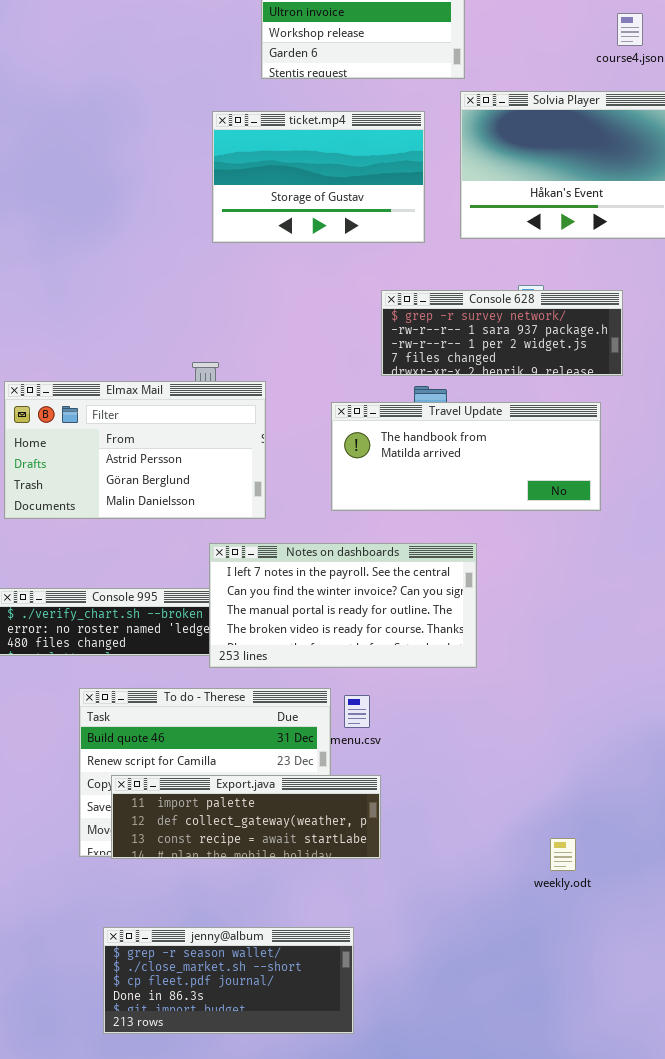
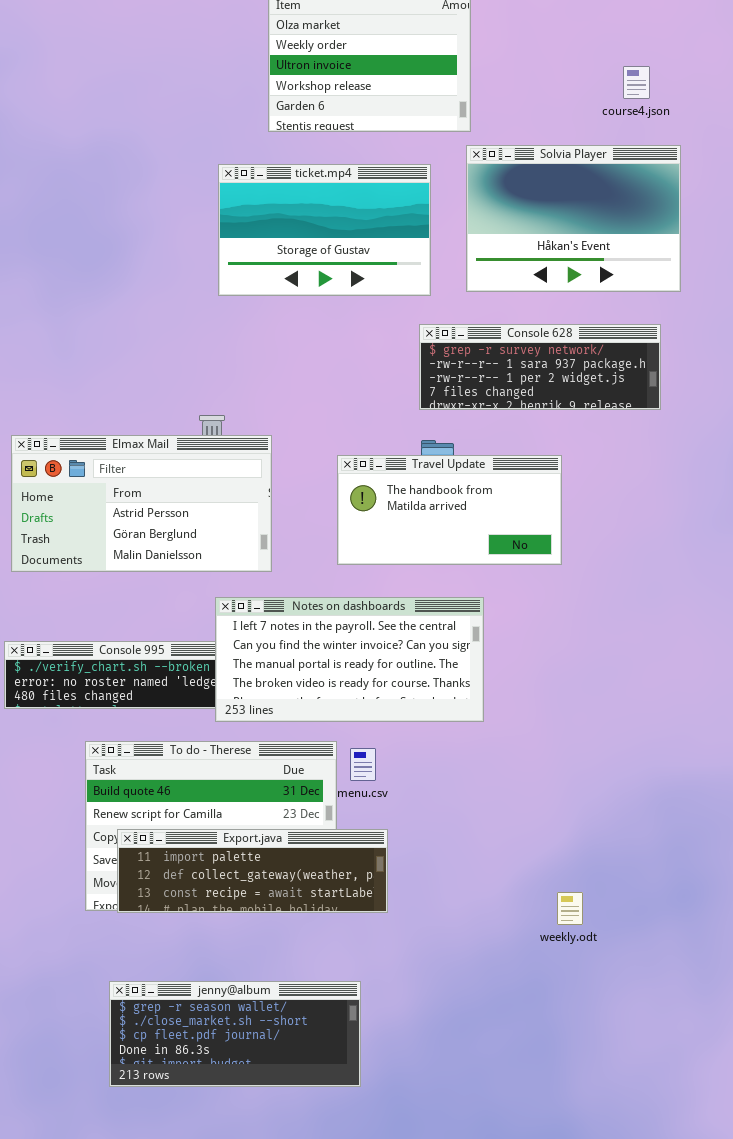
Console 628: [381,290,623,376] -> [419,324,661,410], moved
Travel Update: [331,402,601,511] -> [337,455,562,565], resized

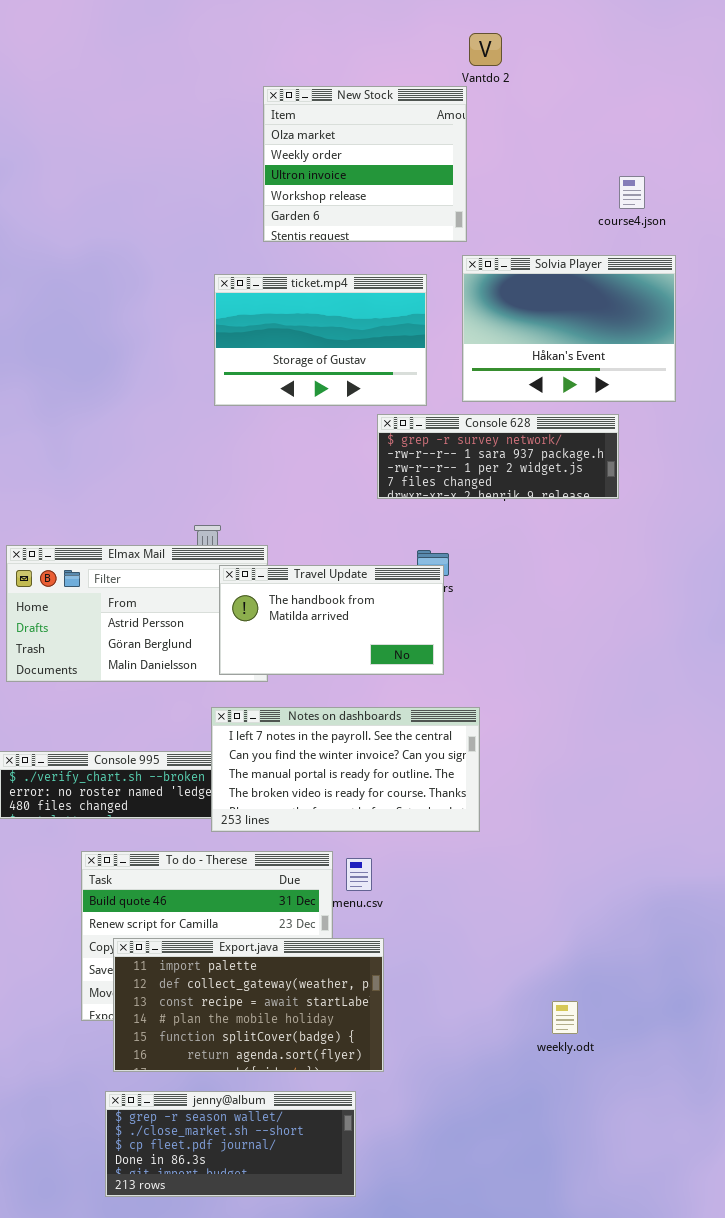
Console 628: [419,324,661,410] -> [377,414,619,499], moved
Travel Update: [337,455,562,565] -> [219,565,444,675], moved
Export.java: [117,829,388,913] -> [113,938,384,1072], resized

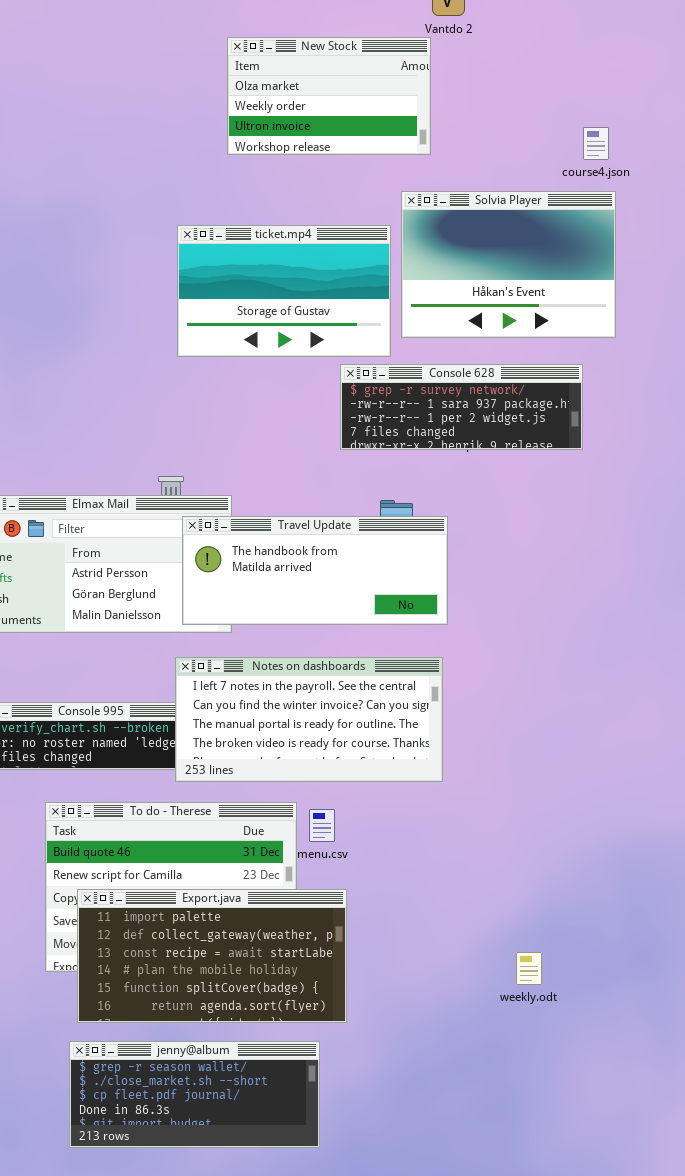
New Stock: [263,86,467,242] -> [227,37,431,155], resized
Solvia Player: [462,255,676,402] -> [401,191,616,338], moved
Travel Update: [219,565,444,675] -> [182,516,448,625], resized

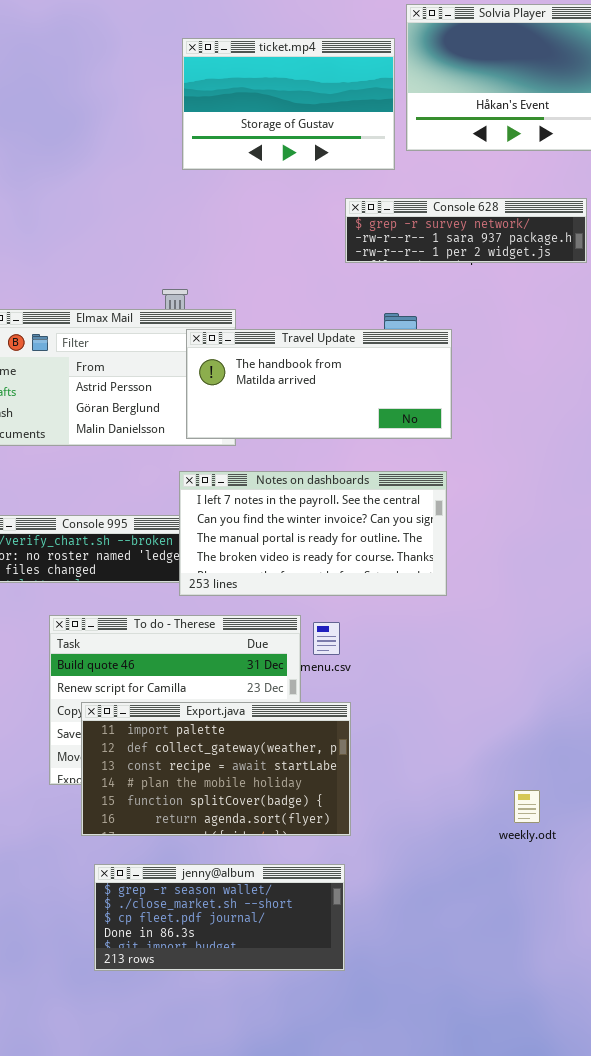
Console 628: [340,364,583,450] -> [345,198,587,263], resized
weekly.odt: [516,952,542,985] -> [514,790,540,823], moved
jenny@album: [69,1041,320,1148] -> [94,864,345,971], moved

